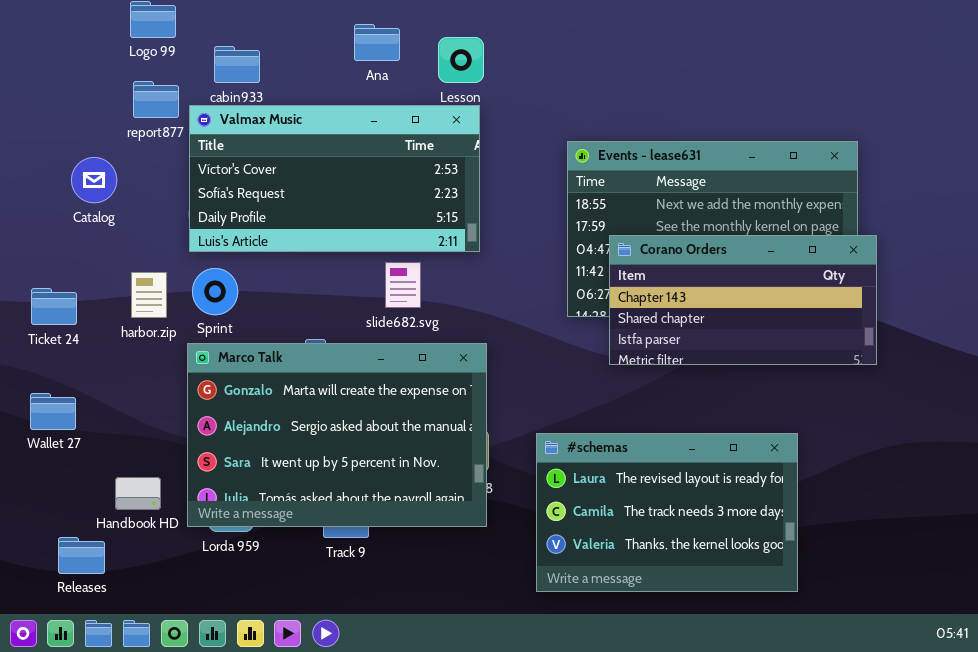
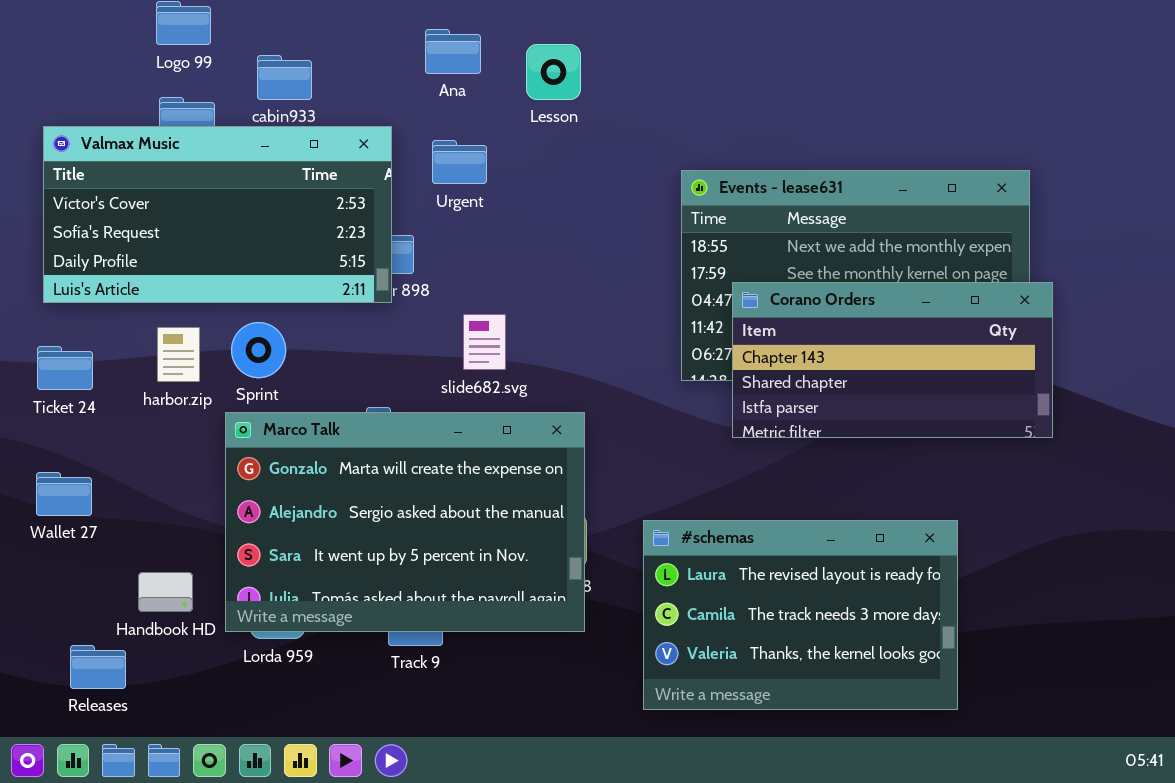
Valmax Music: [189,105,480,252] -> [43,126,392,303], moved

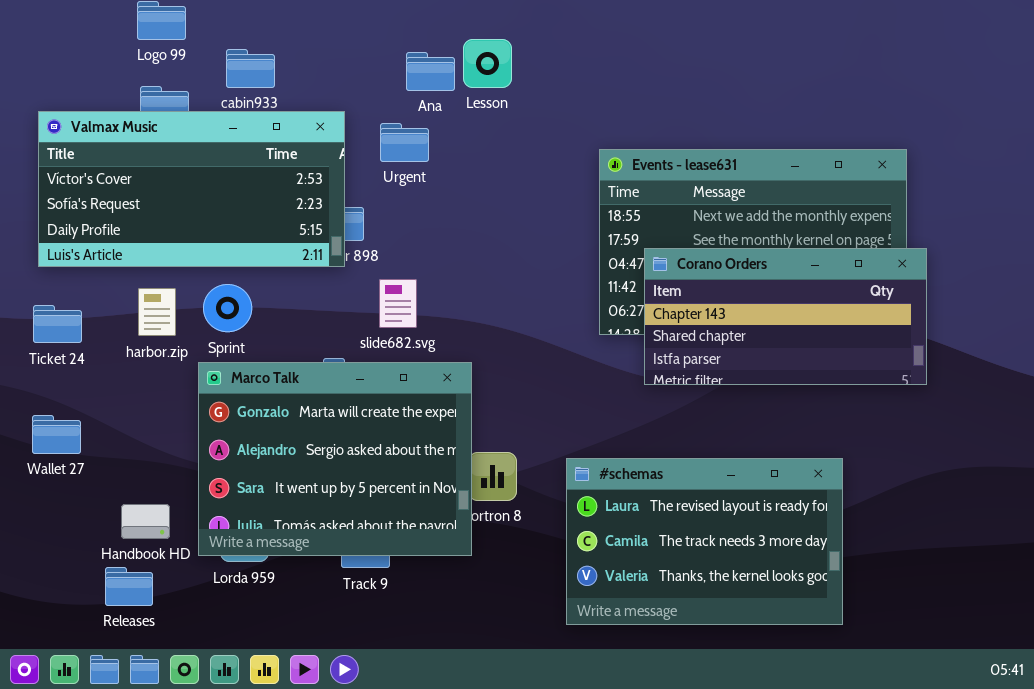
Ana: [425,29,481,74] -> [406,52,455,91], moved
slide682.svg: [463,314,506,370] -> [379,279,417,328], moved
Marco Talk: [225,412,585,632] -> [198,362,472,556], resized
Releases: [70,645,126,689] -> [105,567,153,606], moved

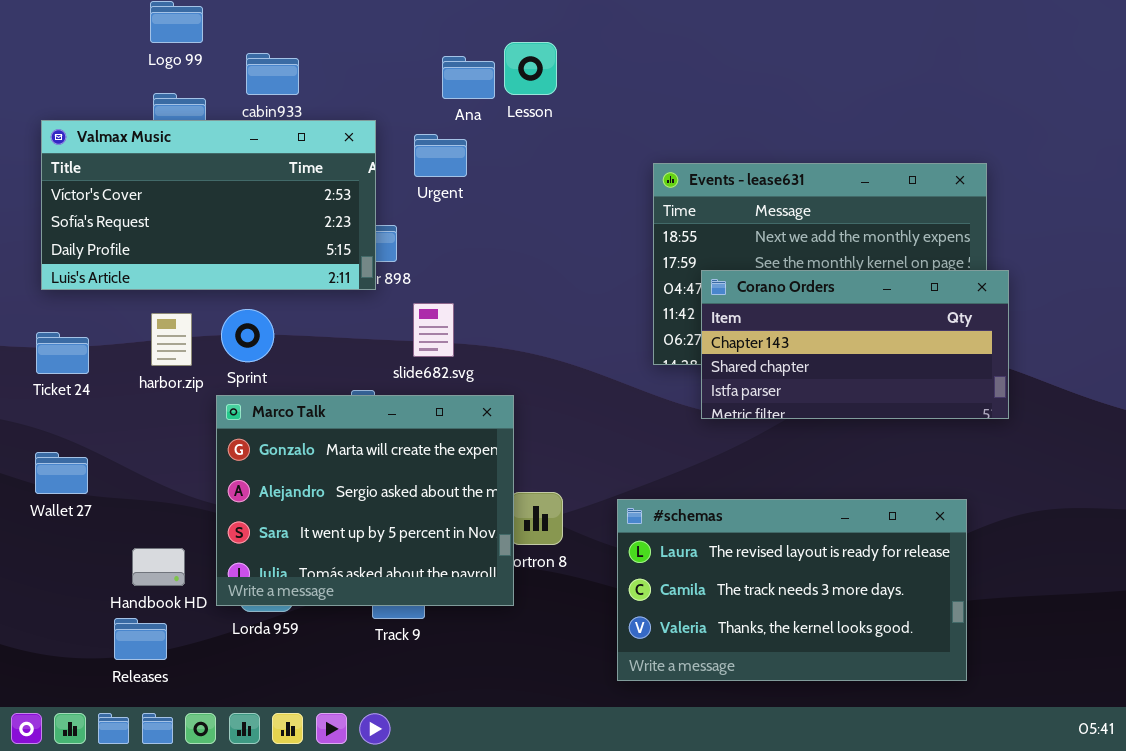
#schemas: [566,458,843,625] -> [617,499,967,681], resized

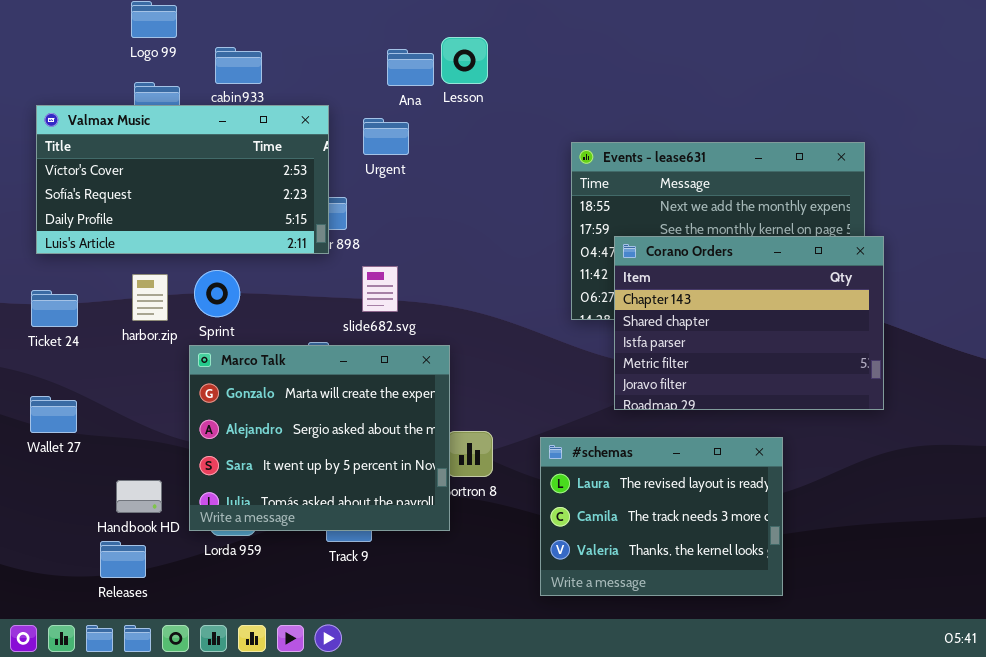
Corano Orders: [701,270,1009,419] -> [614,236,884,410], resized
#schemas: [617,499,967,681] -> [540,437,783,596], resized

